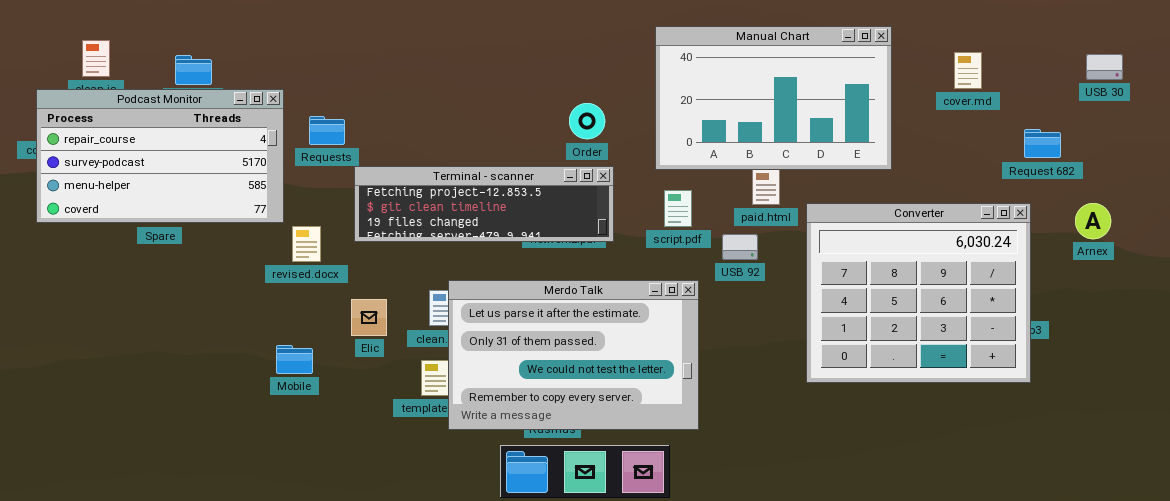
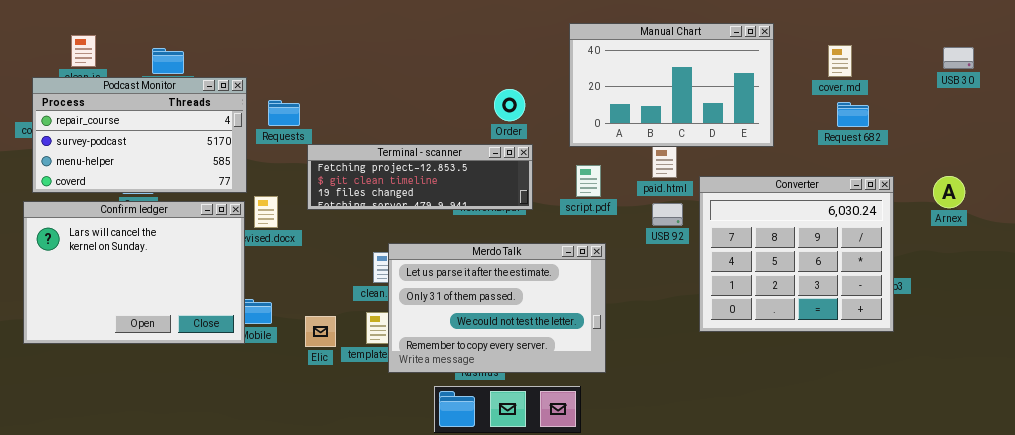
Request 682: [1024,129,1061,158] -> [837,102,869,127], moved
Confirm ledger: none -> [23,201,245,344], opened
USB 92: [722,234,758,260] -> [652,203,683,226], moved
Elic: [351,299,387,336] -> [305,316,336,347], moved

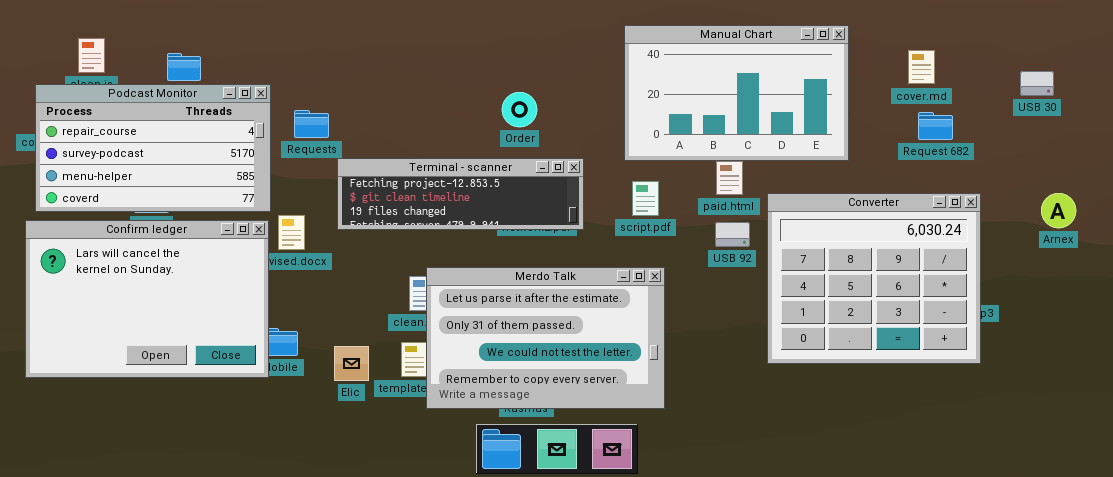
USB 30: [943,47,974,69] -> [1020,71,1054,96], moved
Order: [494,89,525,121] -> [502,92,537,127], moved
Arnex: [933,176,965,208] -> [1041,193,1076,228], moved

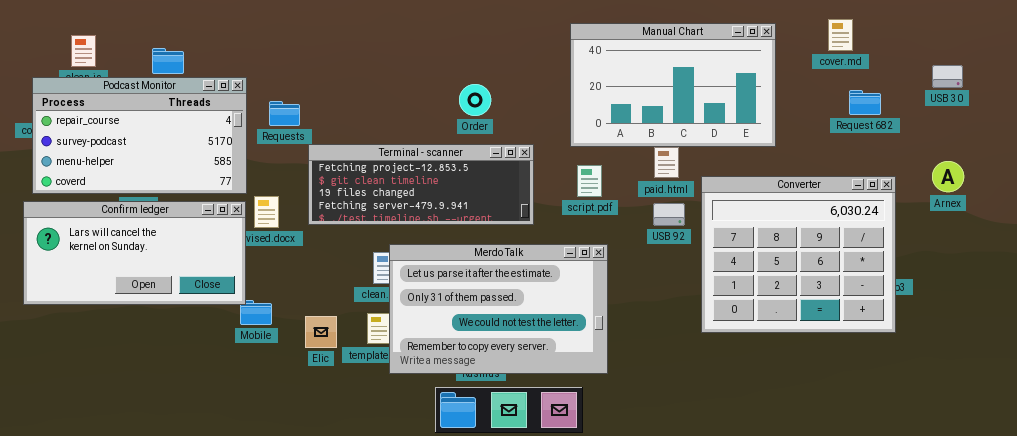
cover.md: [908,50,935,84] -> [828,19,853,51], moved
Request 682: [918,112,953,140] -> [849,90,881,115], moved
Terminal - scanner: [337,158,584,230] -> [308,144,534,225], resized
Arnex: [1041,193,1076,228] -> [932,161,964,192], moved
Confirm ledger: [25,220,269,378] -> [23,201,246,305], resized

